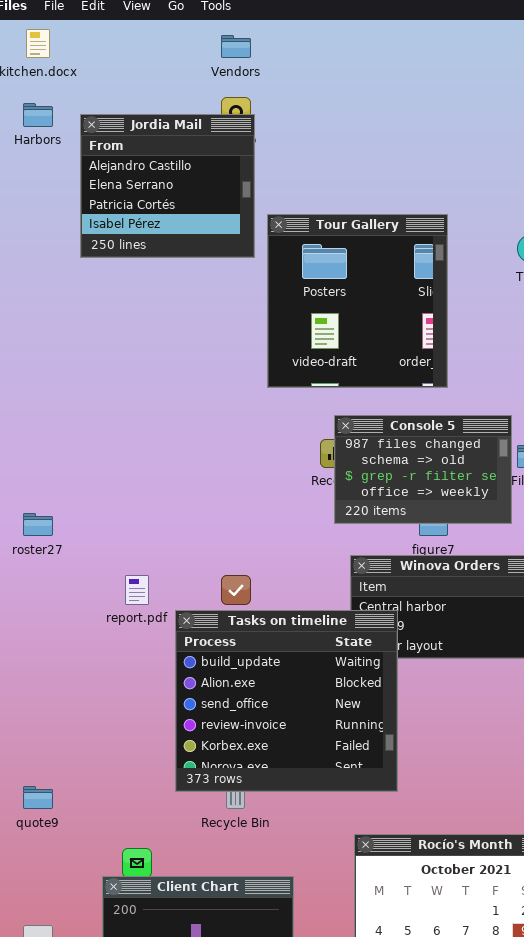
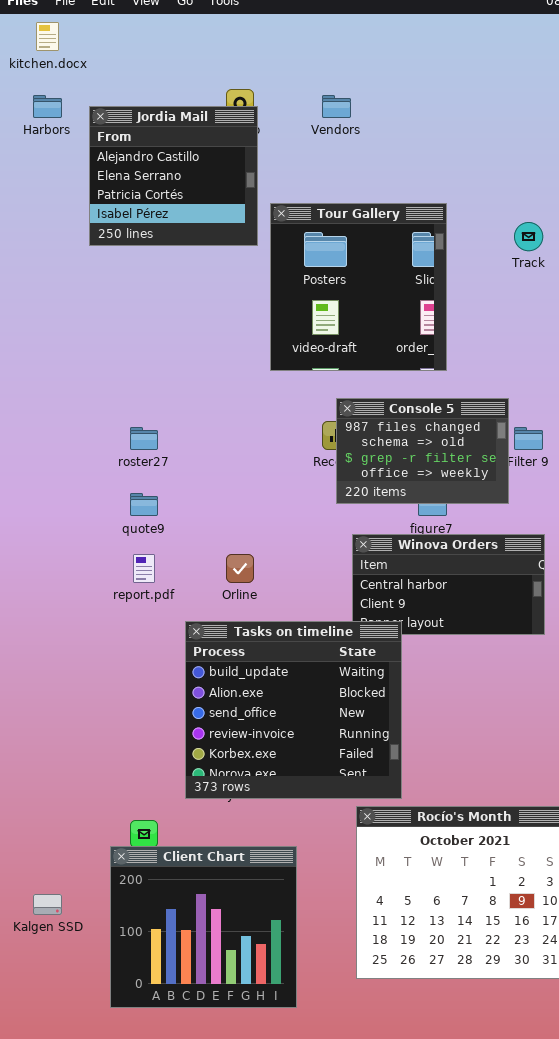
Vendors: [221,35,251,58] -> [322,95,351,118], moved
roster27: [23,513,53,536] -> [130,427,158,450], moved
Tasks on timeline: [175,610,398,792] -> [185,621,402,799], moved
quote9: [23,786,53,809] -> [130,493,158,516], moved

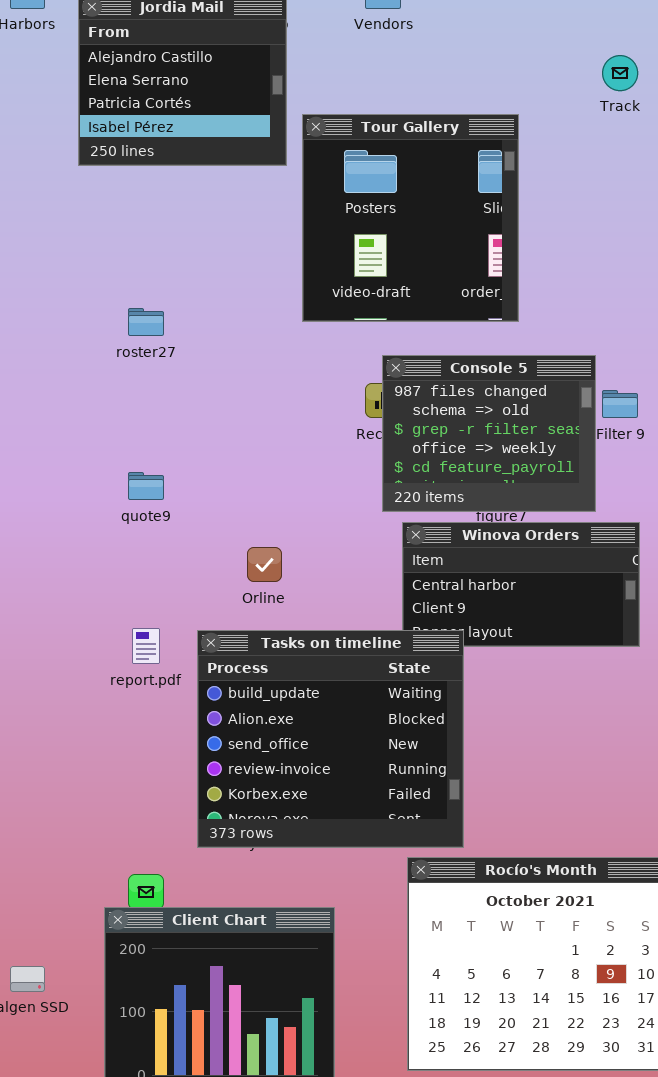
Track: [514,222,543,251] -> [602,55,638,91], moved
Console 5: [336,398,509,504] -> [382,355,596,512], resized
roster27: [130,427,158,450] -> [128,308,164,336], moved
report.pdf: [133,554,155,583] -> [132,628,160,664], moved

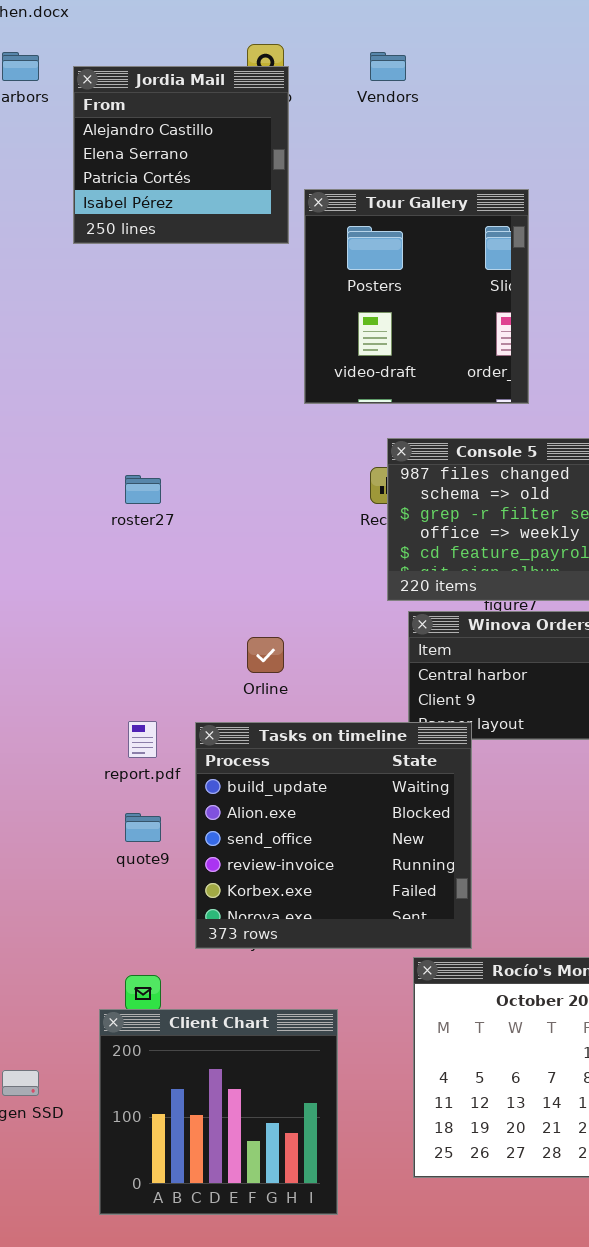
roster27: [128,308,164,336] -> [125,475,161,504], moved
quote9: [128,472,164,500] -> [125,813,161,842], moved

